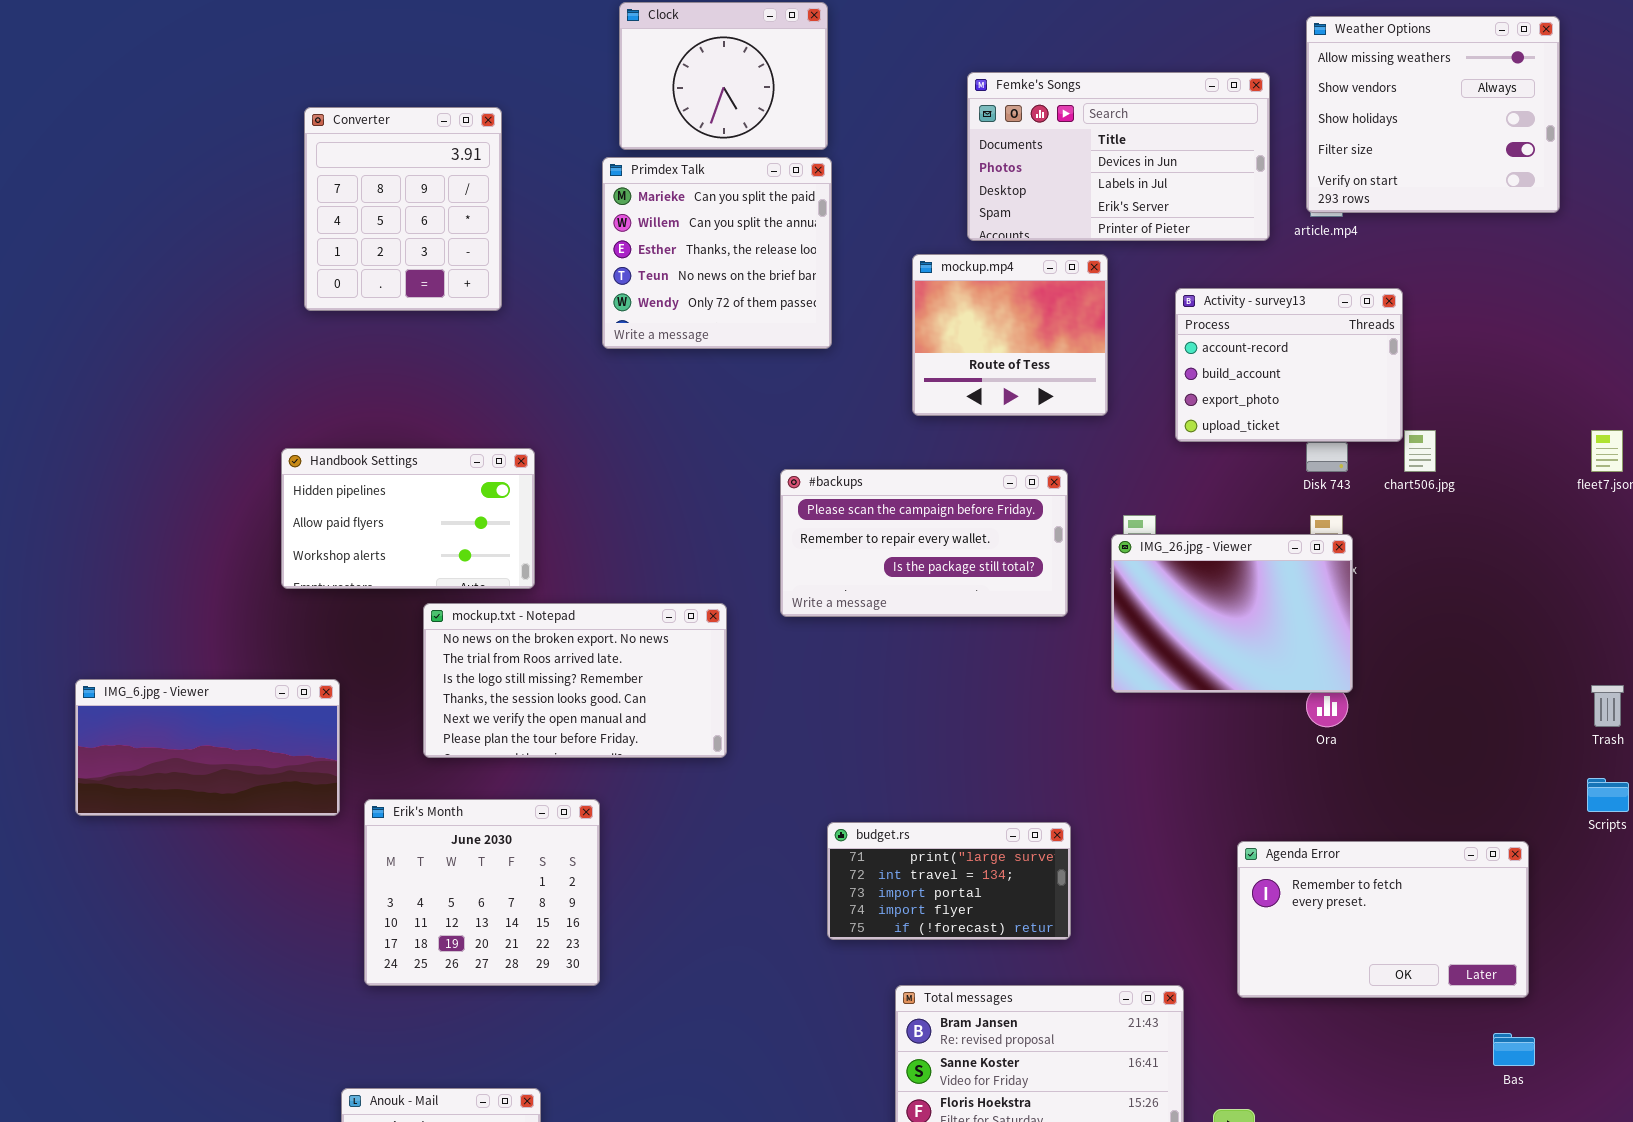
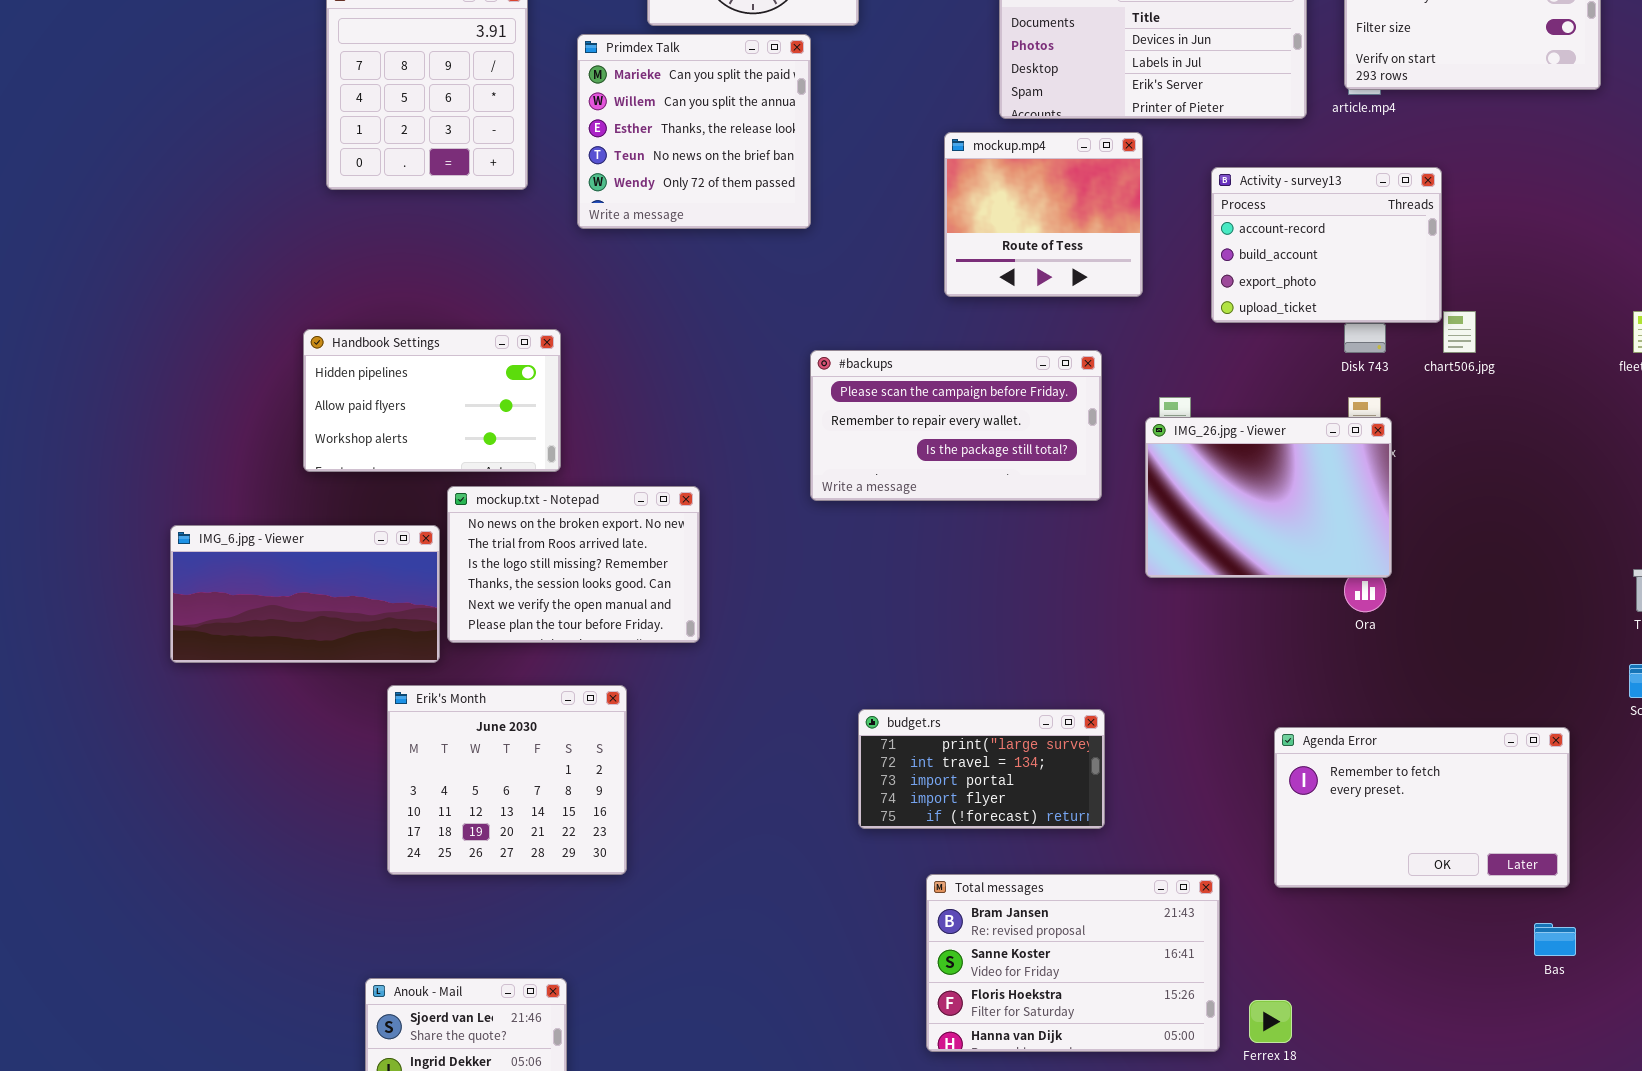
Primdex Talk: [602,157,832,349] -> [577,34,811,229], moved
mockup.txt - Notepad: [423,603,727,758] -> [447,486,700,643], resized
IMG_6.jpg - Viewer: [75,679,340,816] -> [170,525,440,663], moved

